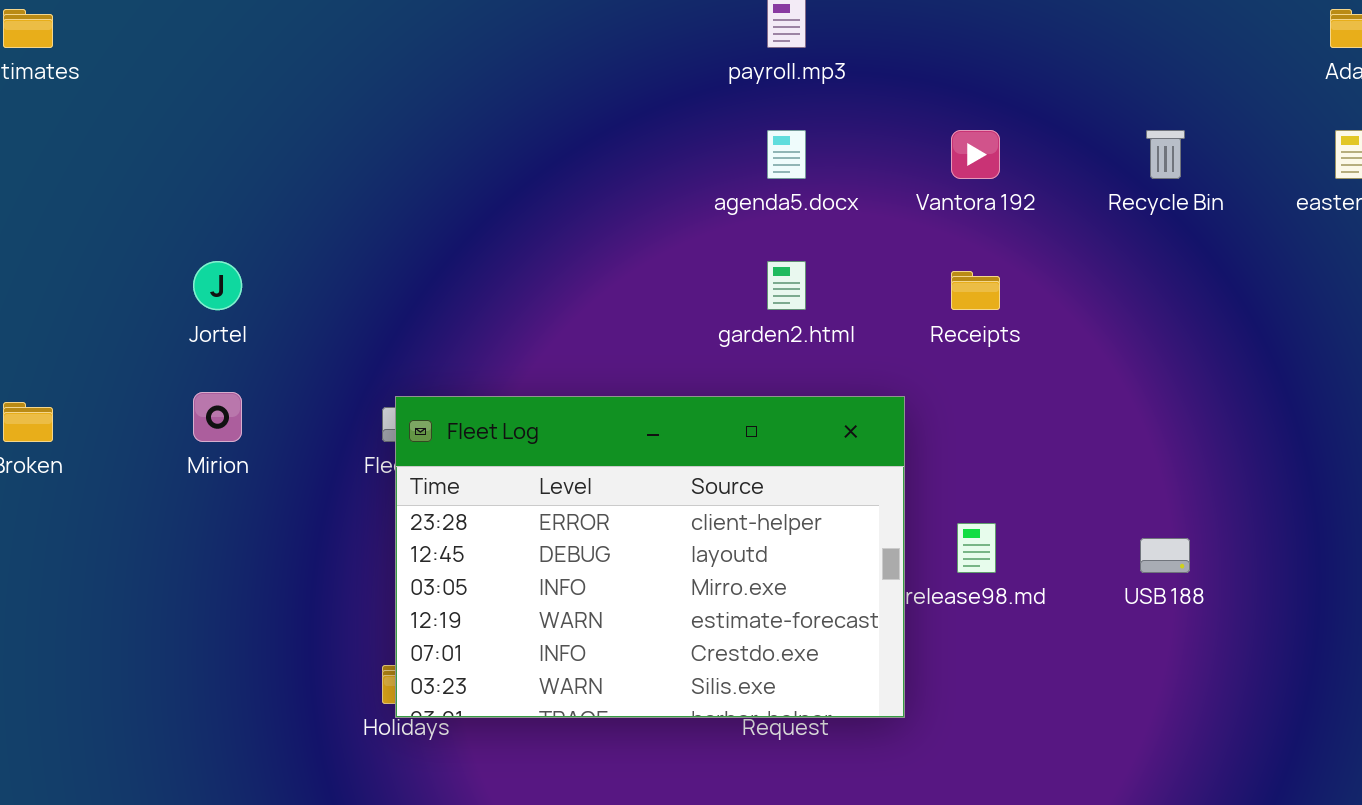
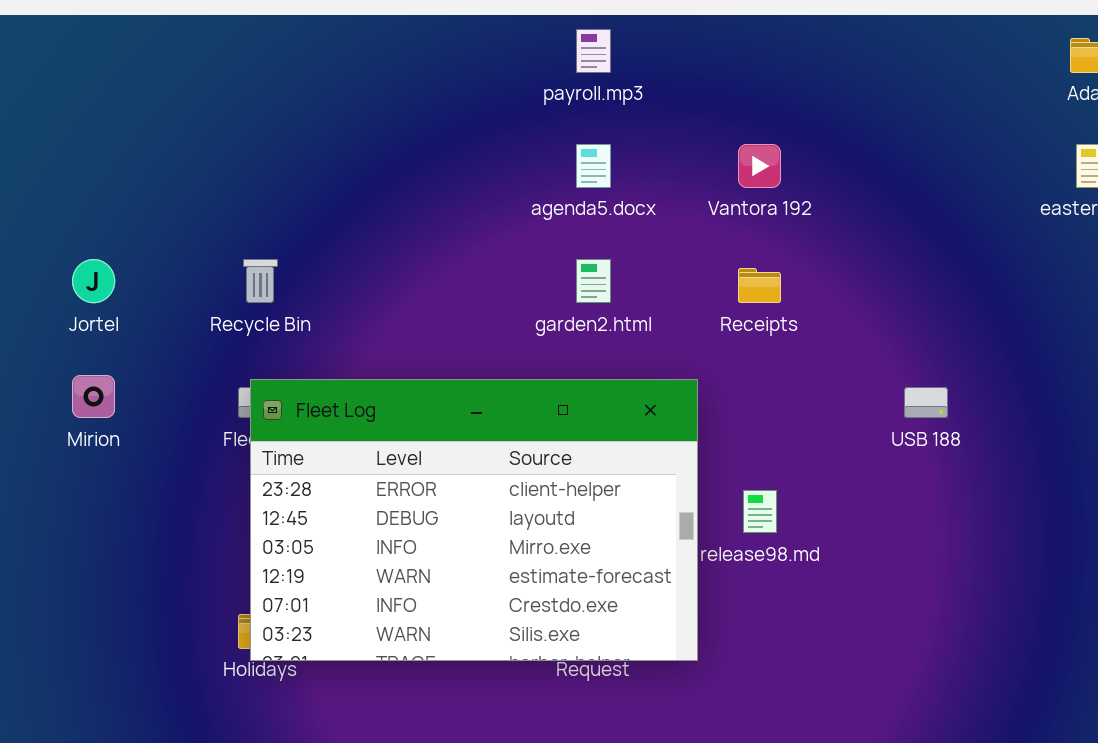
Recycle Bin: [1146,130,1185,179] -> [243,259,278,303], moved
USB 188: [1140,538,1190,573] -> [904,387,948,418], moved

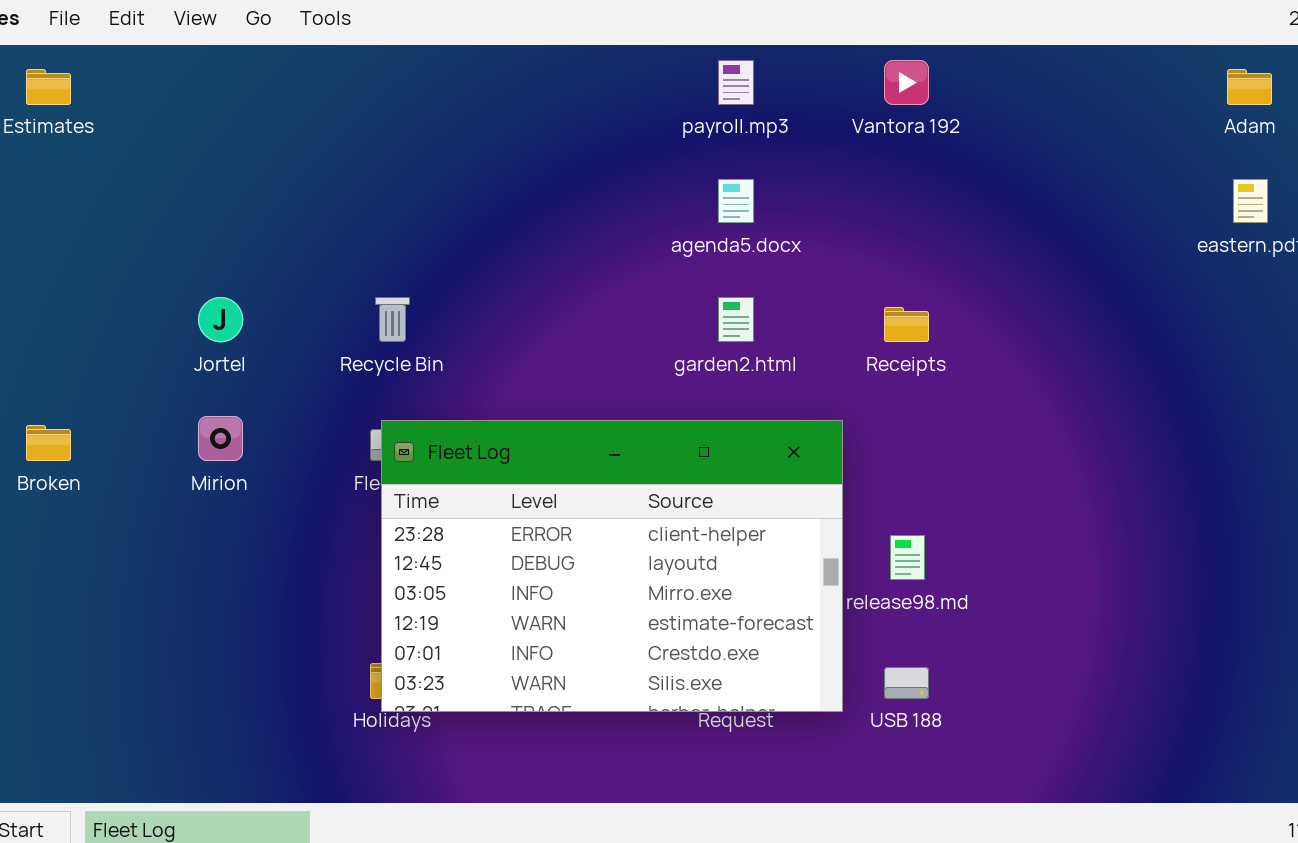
Vantora 192: [738,144,781,188] -> [884,60,929,105], moved
USB 188: [904,387,948,418] -> [884,667,929,699], moved

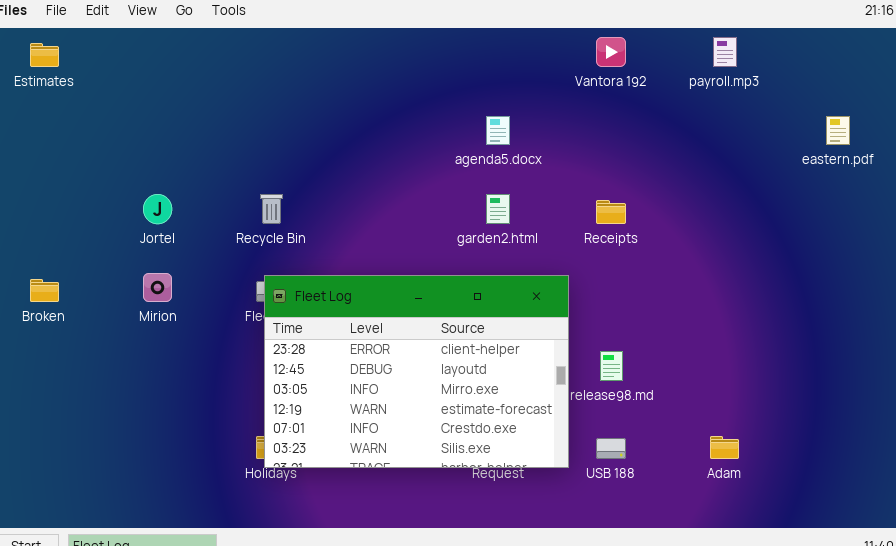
payroll.mp3: [718,60,754,105] -> [713,37,737,67], moved
Adam: [1227,69,1272,105] -> [710,436,739,459], moved

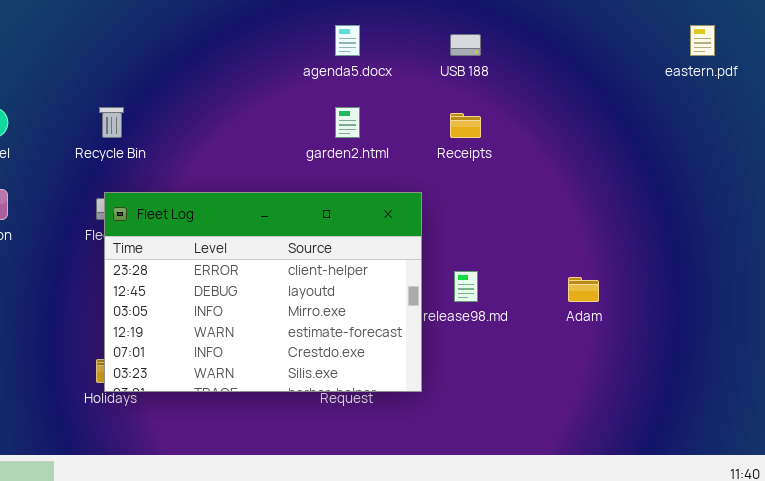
Adam: [710,436,739,459] -> [568,277,599,302], moved
USB 188: [596,438,626,459] -> [450,34,481,56], moved

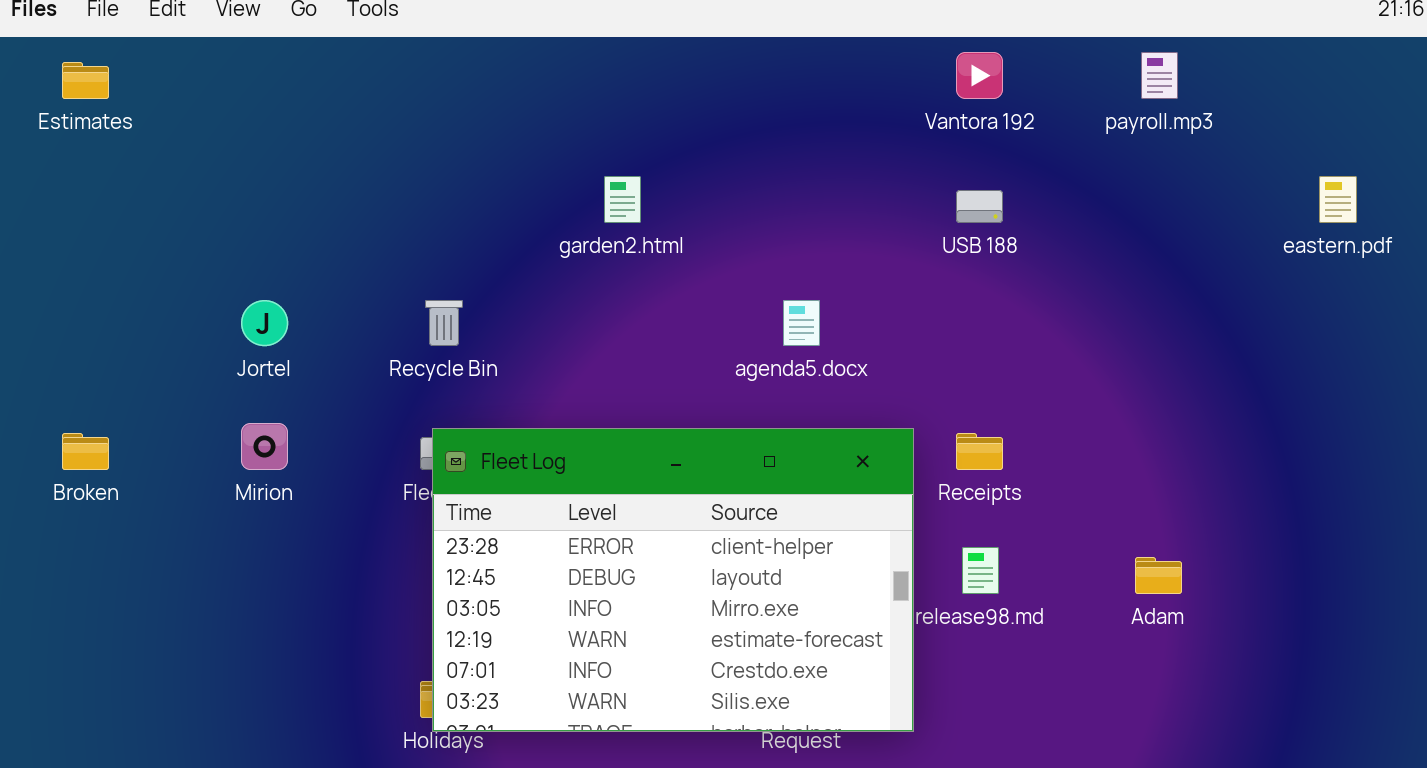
agenda5.docx: [335,25,360,56] -> [783,300,820,346], moved
garden2.html: [335,107,360,138] -> [604,176,641,223], moved
Receipts: [450,113,481,138] -> [956,433,1003,470], moved

